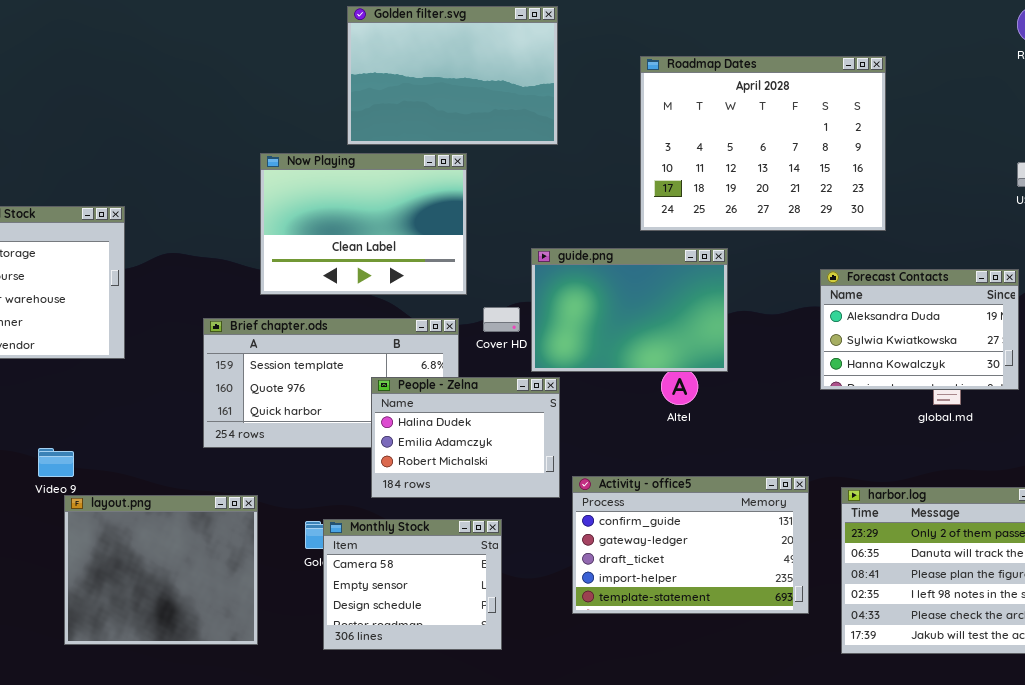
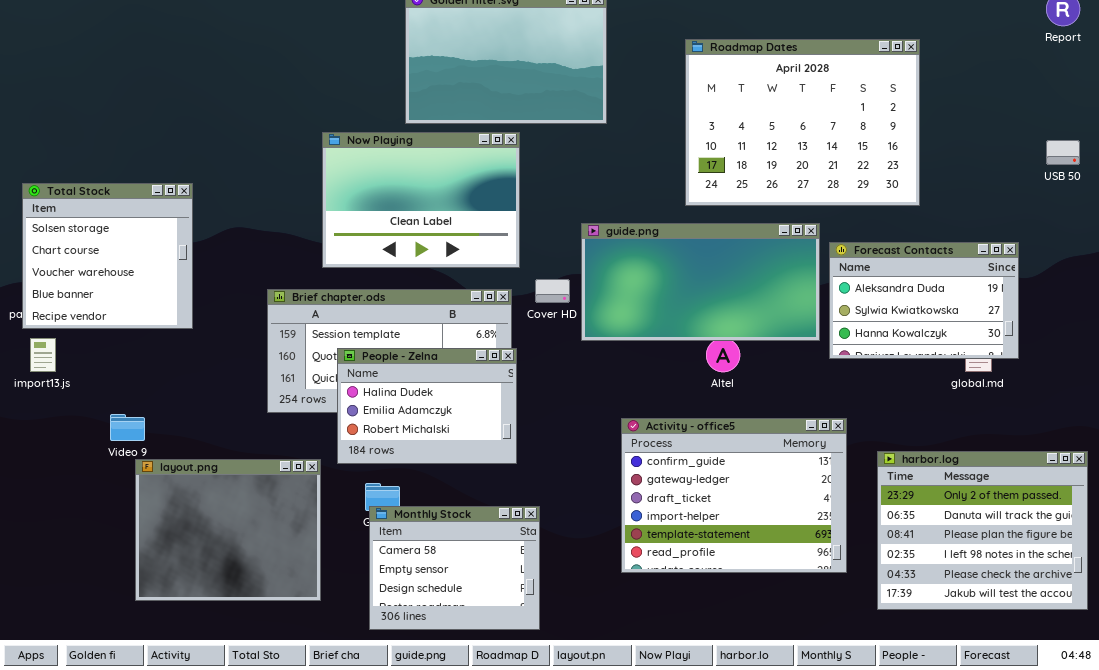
guide.png: [531,248,728,372] -> [581,223,820,341], resized
Forecast Contacts: [820,269,1019,390] -> [829,242,1019,359], moved
People - Zelna: [371,377,560,498] -> [337,348,517,464], moved
Activity - office5: [572,476,809,614] -> [621,418,847,573], resized
Monthly Stock: [323,519,502,650] -> [369,506,540,630], moved

